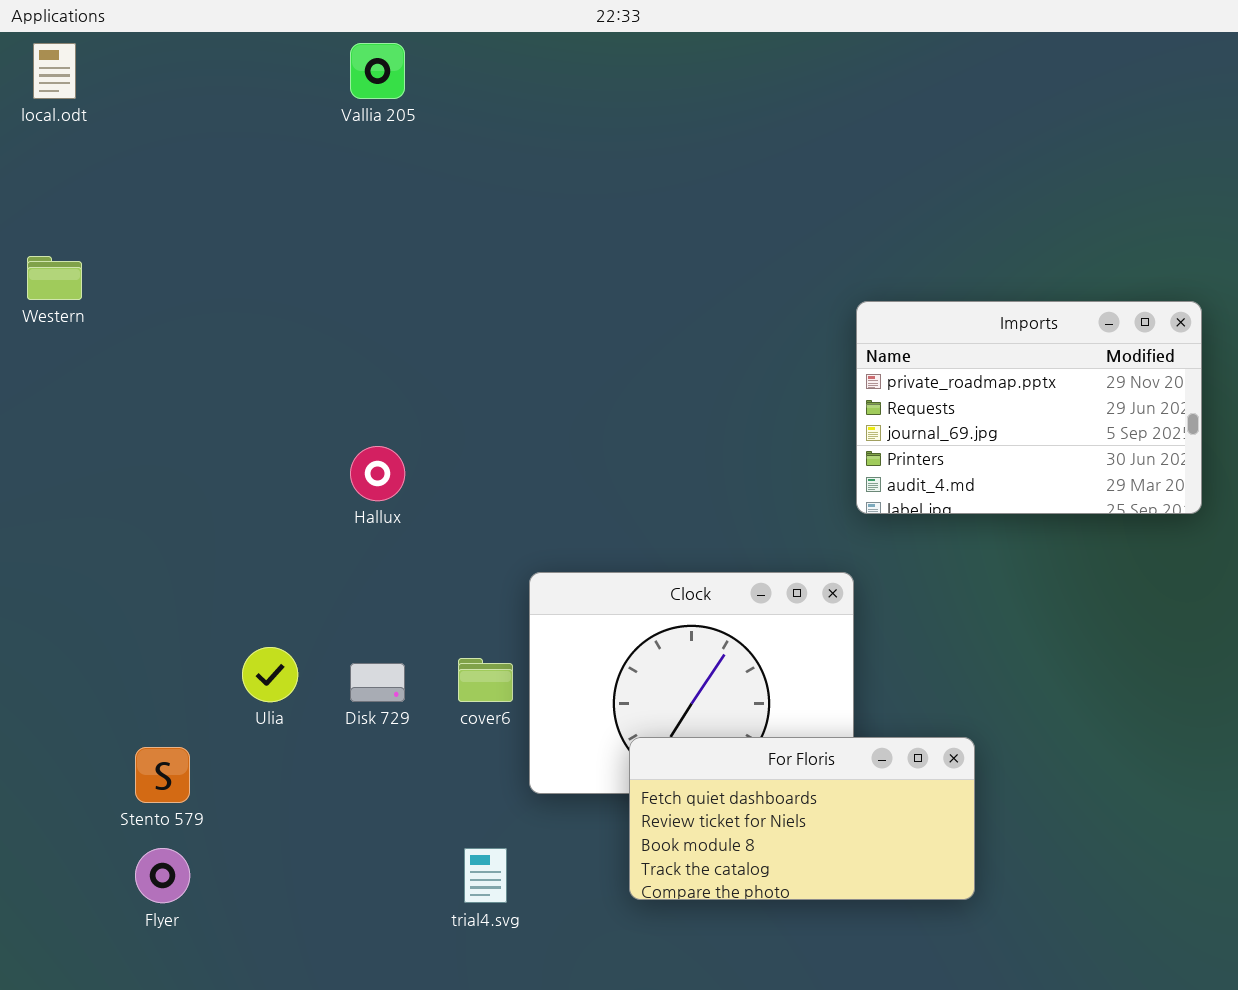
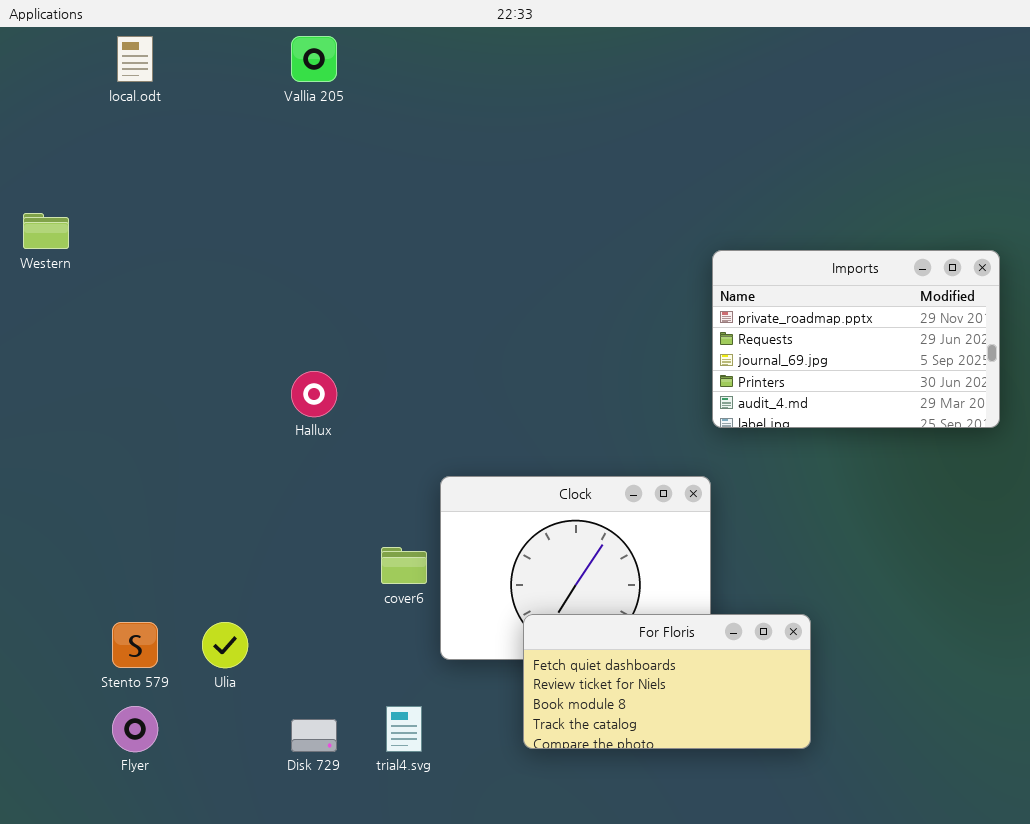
local.odt: [33,43,76,99] -> [117,36,153,82], moved
Ulia: [242,647,298,702] -> [202,622,248,668], moved
Disk 729: [350,663,405,702] -> [291,719,337,752], moved

